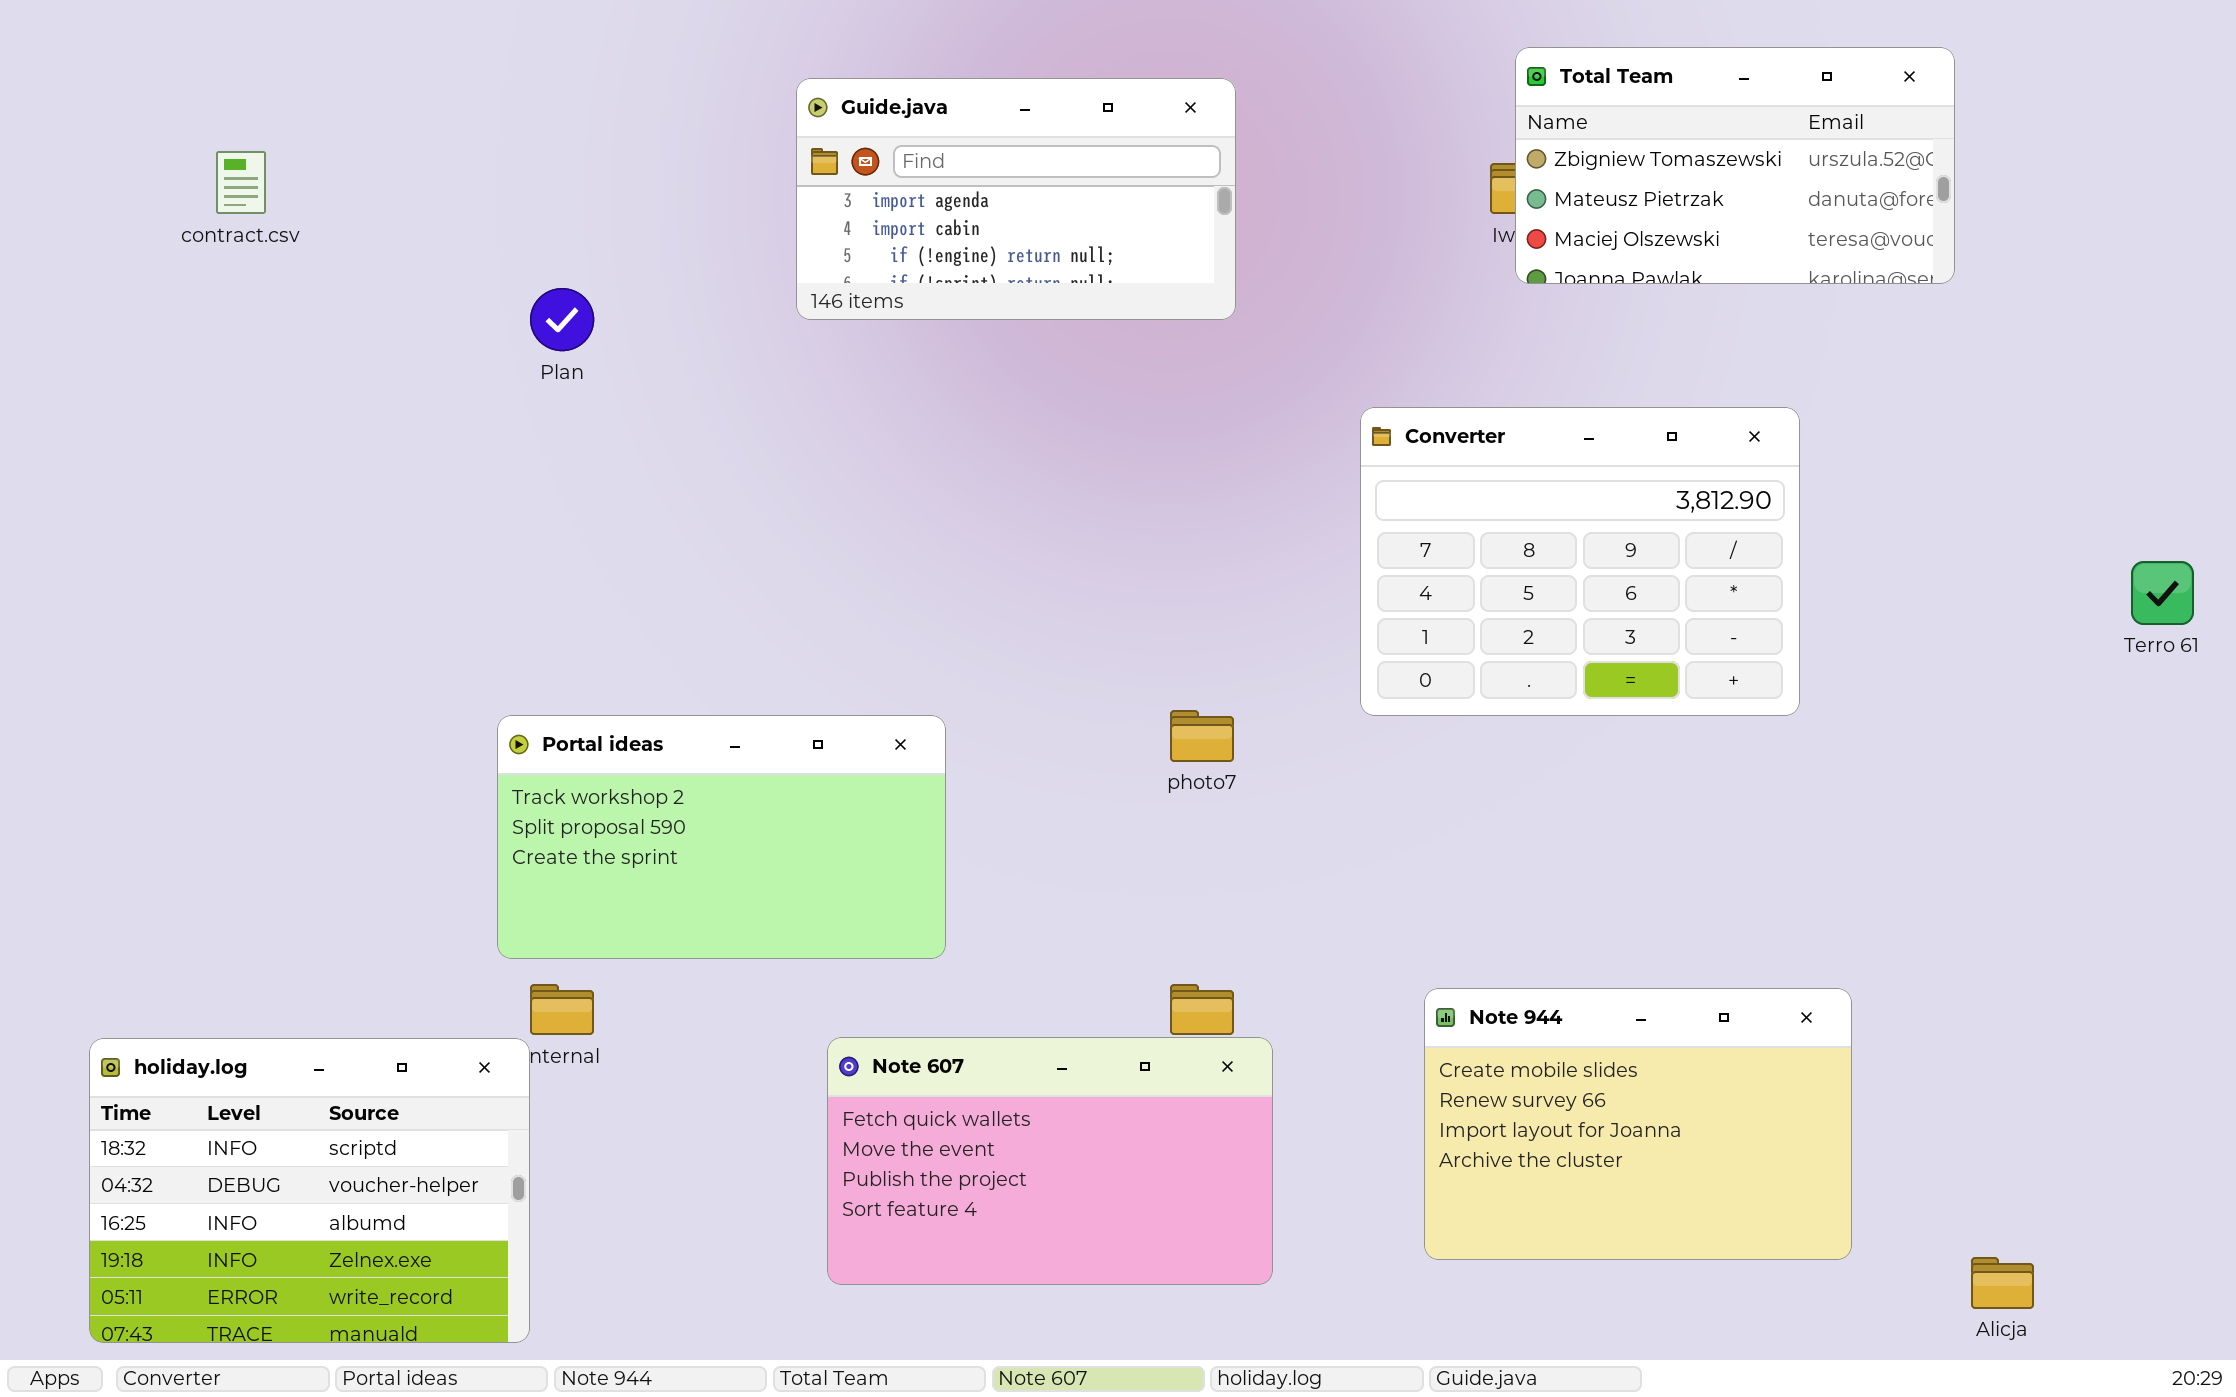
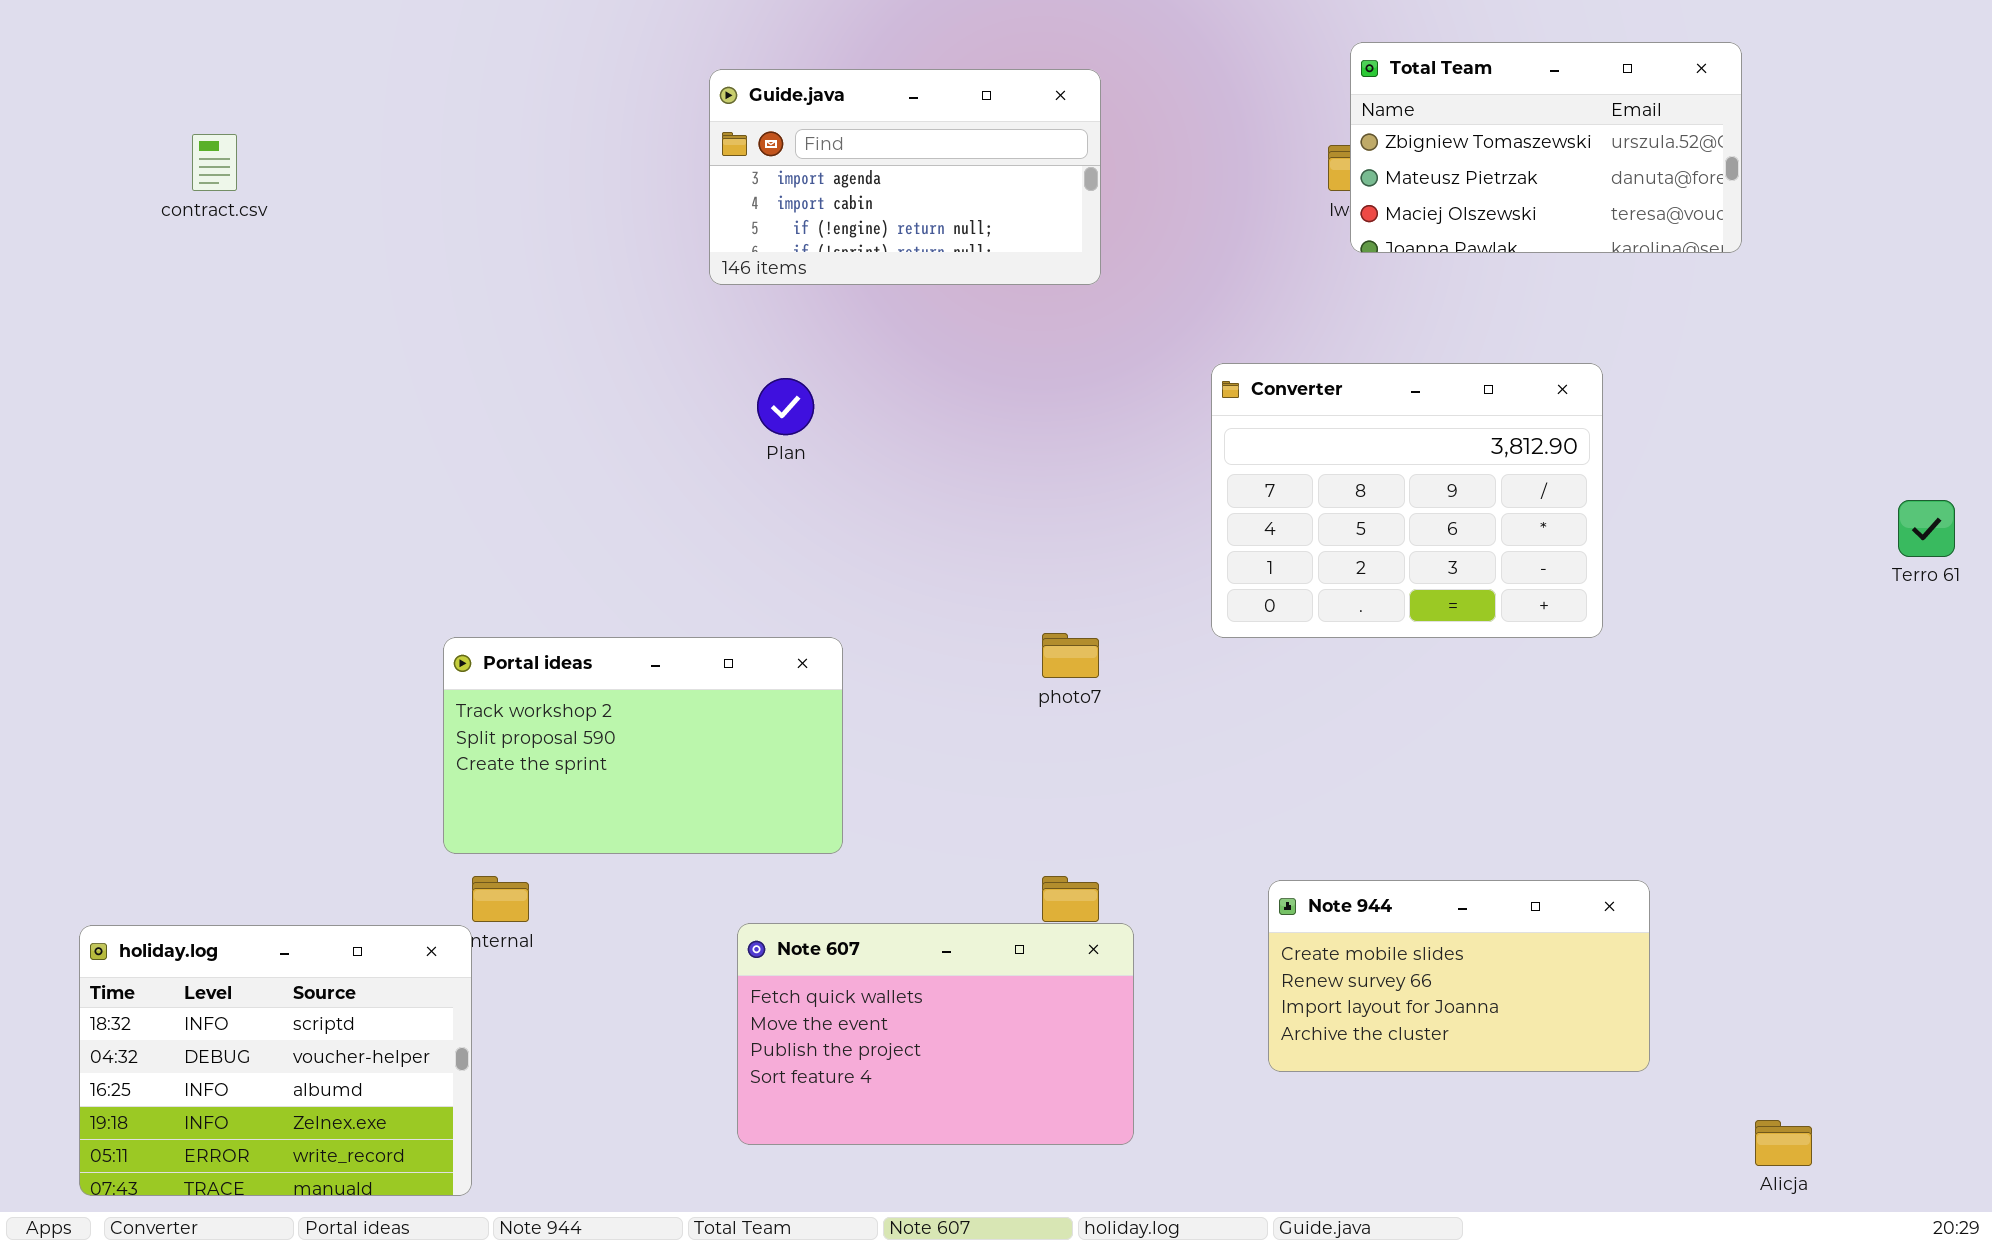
Plan: [530,288,594,351] -> [757,378,814,435], moved
Note 944: [1424,988,1852,1260] -> [1268,880,1650,1072], resized

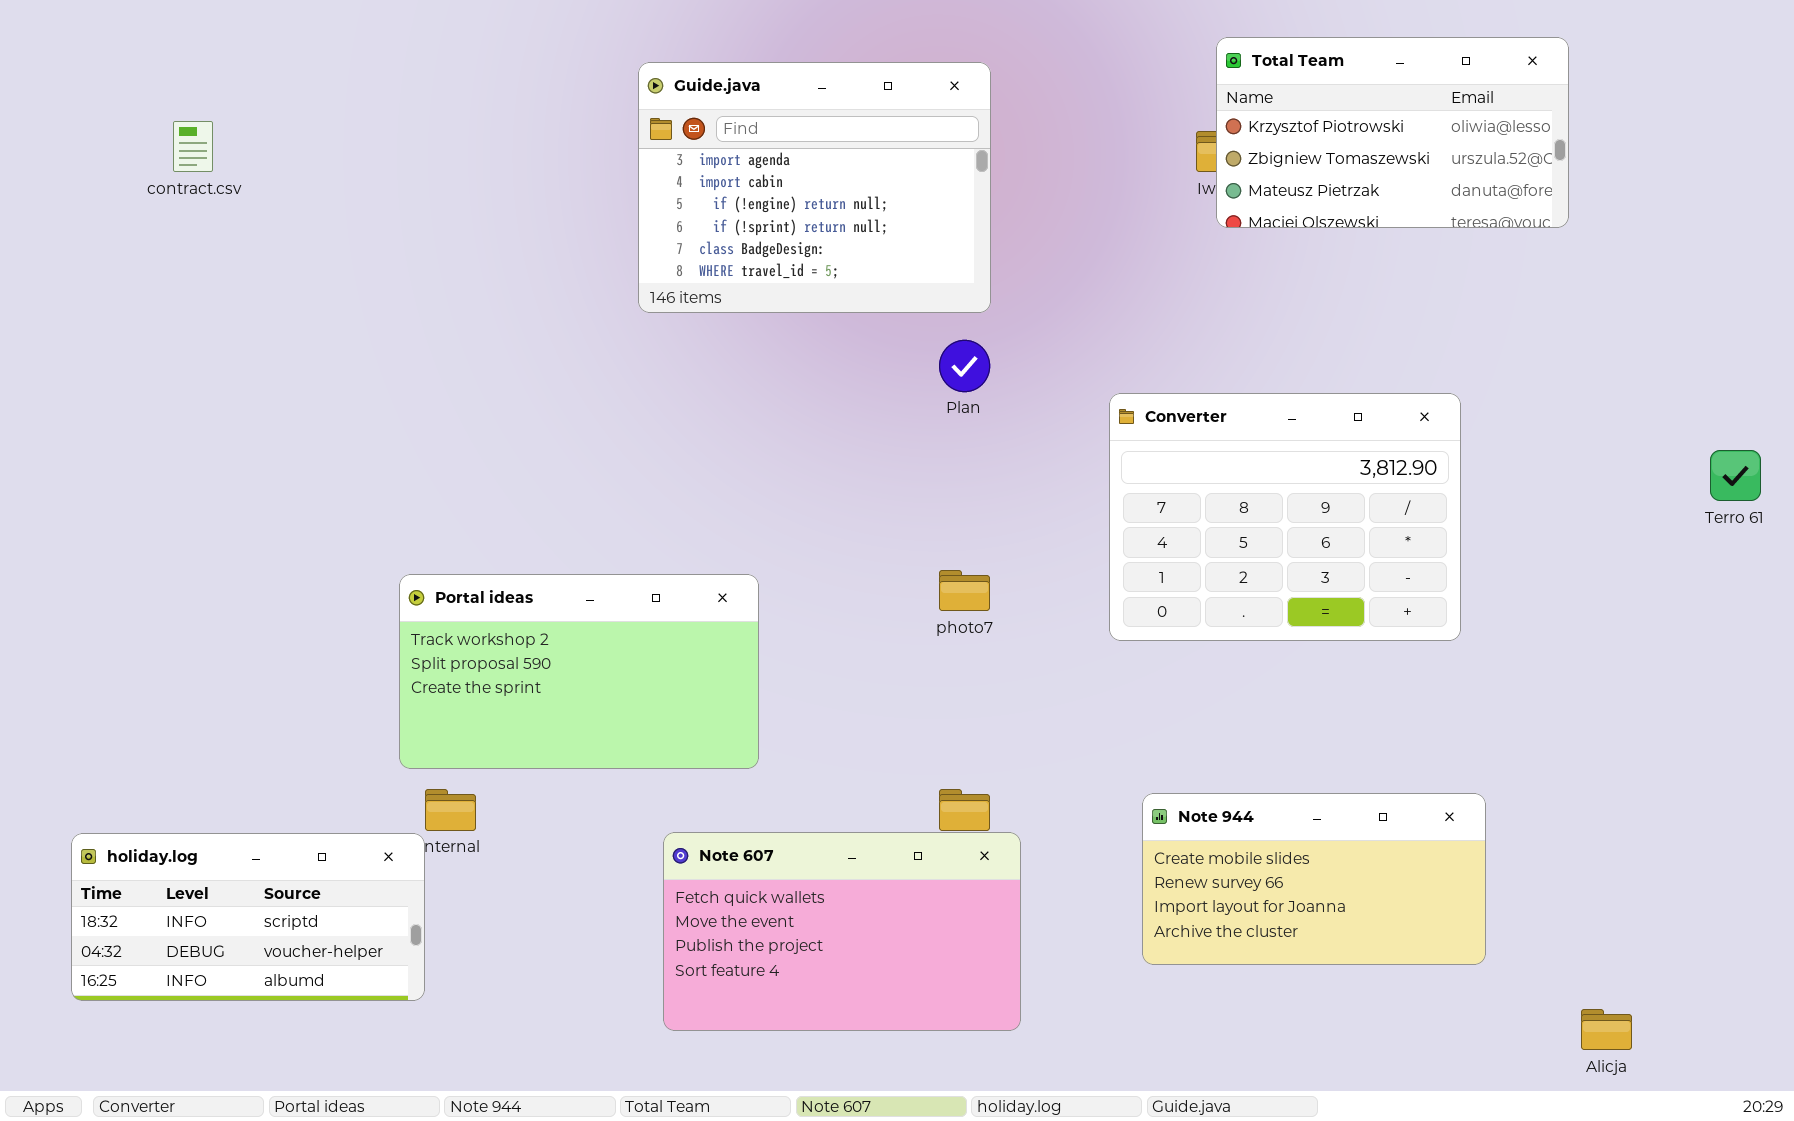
Total Team: [1350,42,1742,253] -> [1216,37,1569,228], scrolled up 1 row
Guide.java: [709,69,1101,285] -> [638,62,991,313], resized
Converter: [1211,363,1603,638] -> [1109,393,1461,641], moved
Plan: [757,378,814,435] -> [939,340,990,392], moved
holiday.log: [79,925,472,1196] -> [71,833,425,1001], resized

